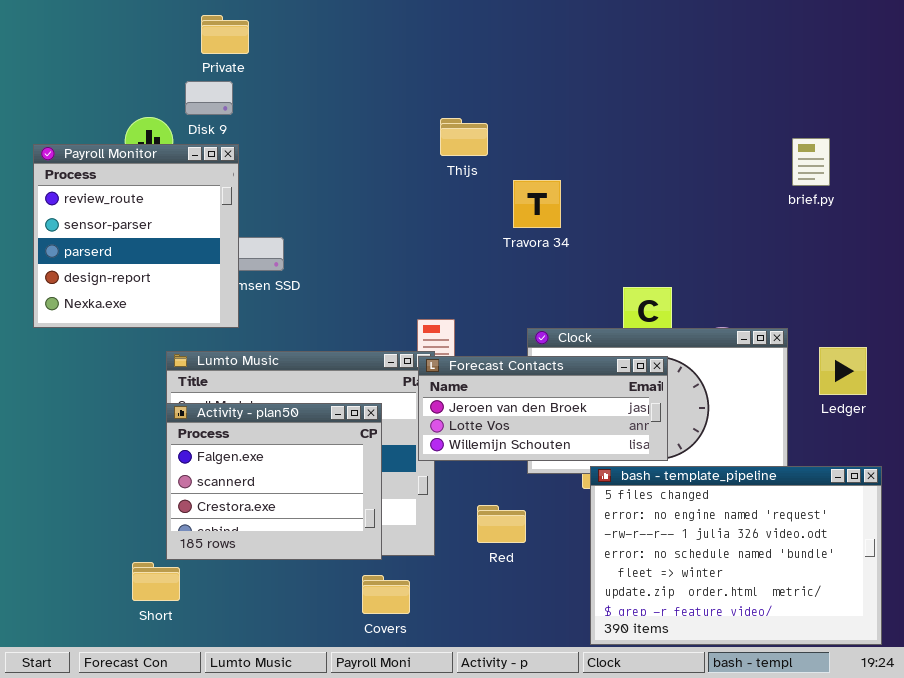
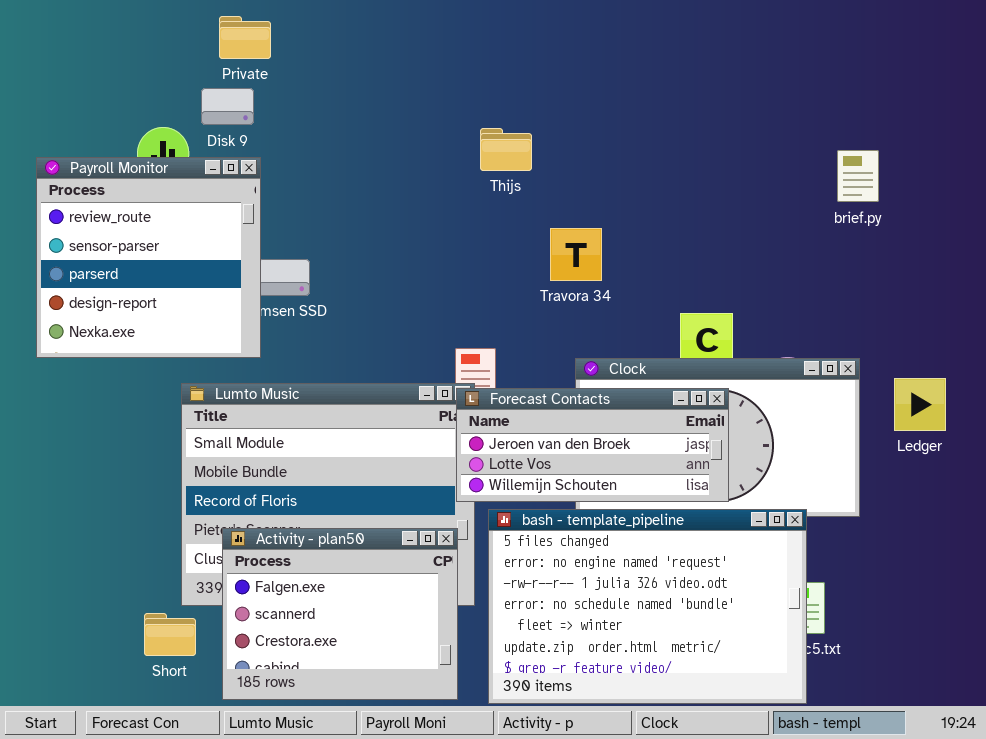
brief.py: [792,138,830,186] -> [837,150,879,202], moved
Travora 34: [513,180,561,228] -> [550,228,602,281], moved
Activity - plan50: [166,403,382,560] -> [222,528,458,700], moved
bash - template_pipeline: [590,466,882,645] -> [488,509,807,704], moved

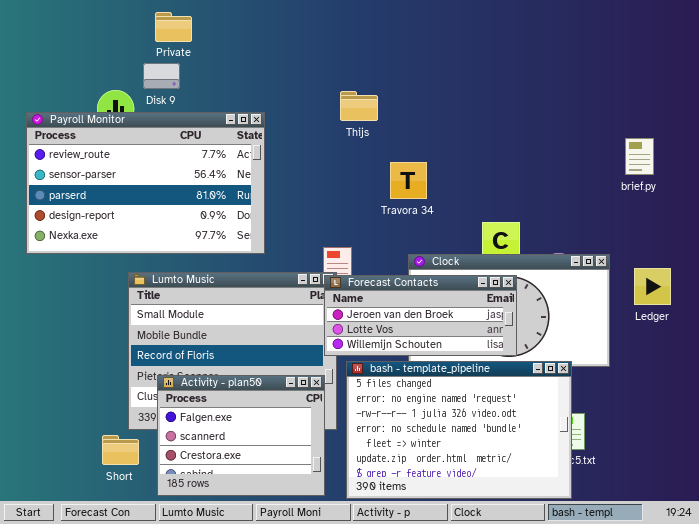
brief.py: [837,150,879,202] -> [625,138,654,175], moved
Payroll Monitor: [36,157,261,358] -> [26,112,265,254], resized

